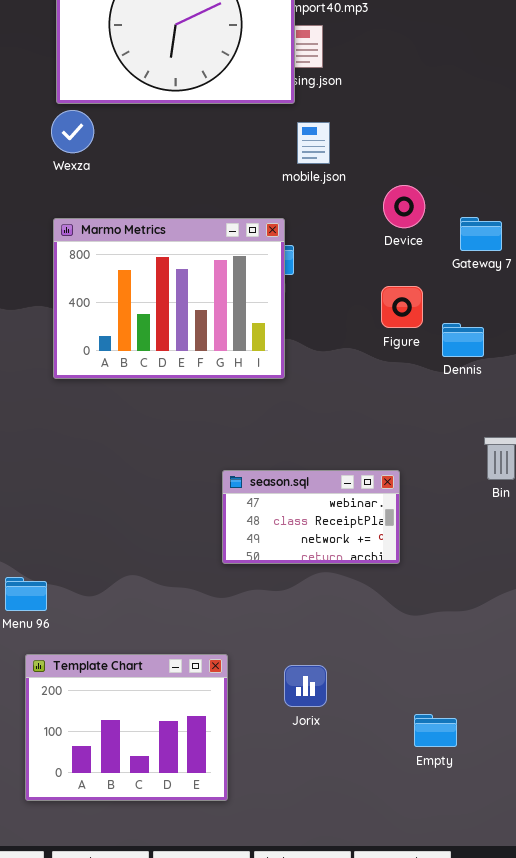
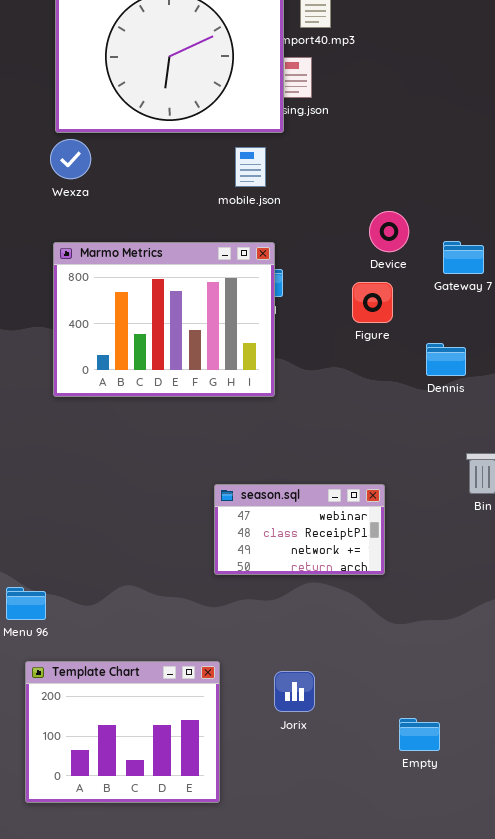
mobile.json: [297,122,330,164] -> [235,147,266,187], moved
Figure: [381,286,423,328] -> [352,282,393,323], moved

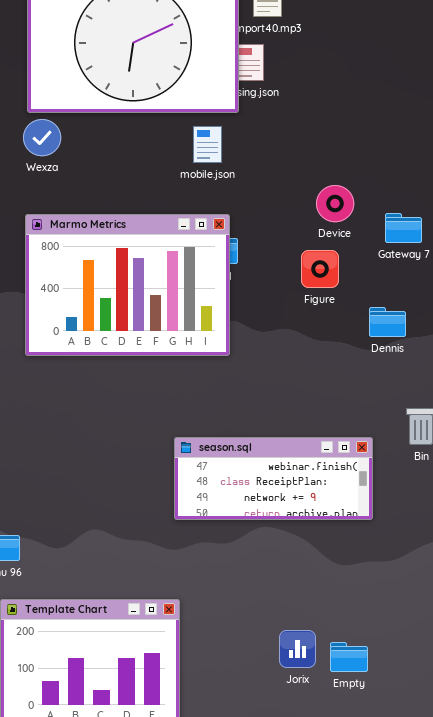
season.sql: [214,484,385,575] -> [174,437,373,520], resized
Jorix: [274,671,315,712] -> [279,630,316,668], moved
Empty: [399,718,440,751] -> [330,642,368,672], moved

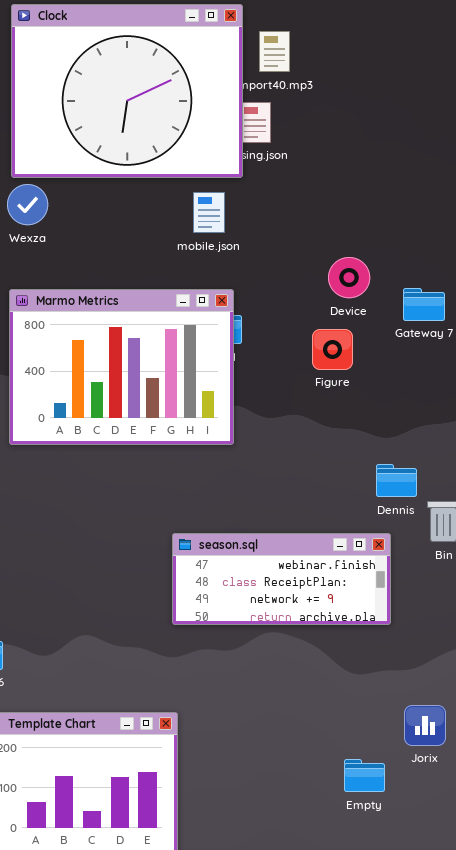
Dennis: [369,307,406,337] -> [376,464,417,497], moved
Jorix: [279,630,316,668] -> [404,705,446,746], moved

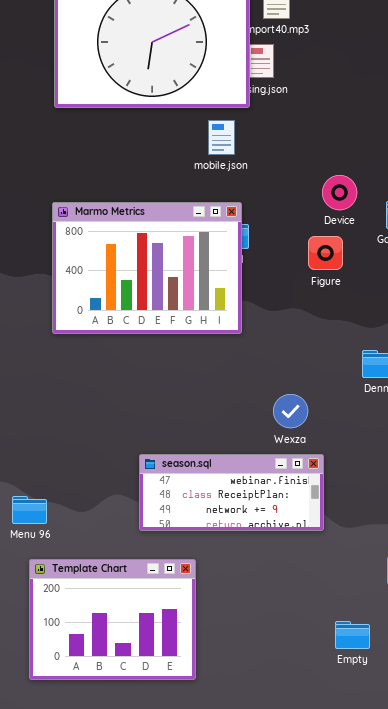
Wexza: [7,184,48,225] -> [273,394,308,428], moved
season.sql: [172,533,391,625] -> [139,454,324,531], moved
Empty: [344,759,385,792] -> [335,621,370,649], moved

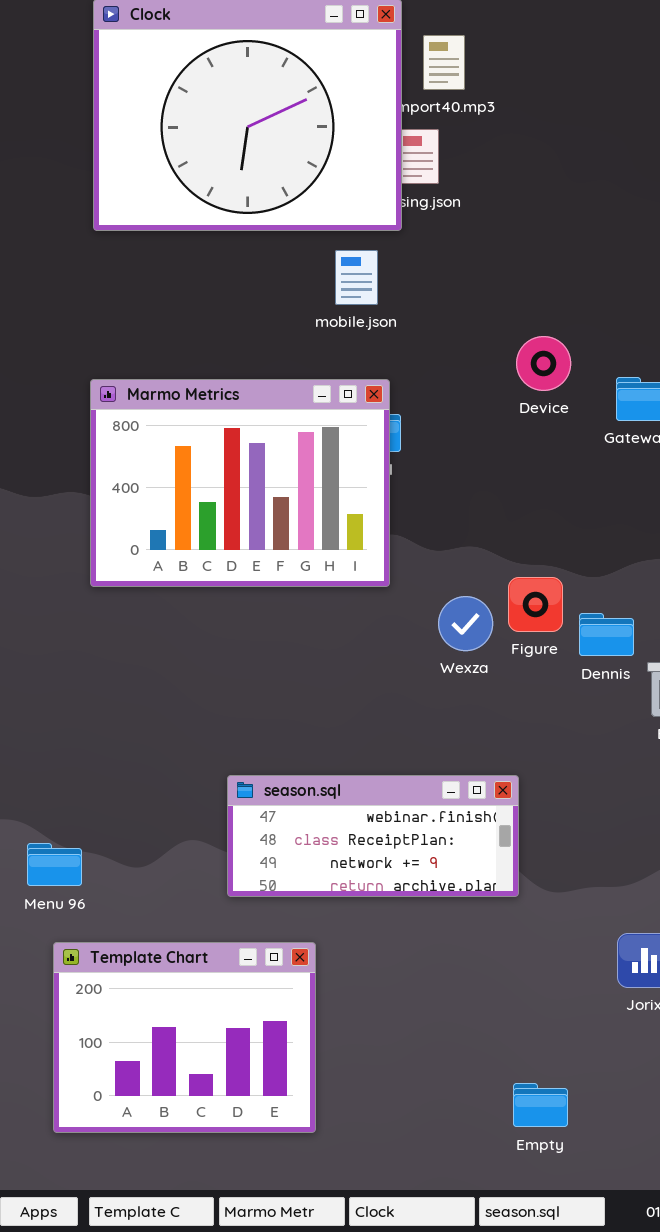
Figure: [308,236,343,270] -> [508,577,563,632], moved
Wexza: [273,394,308,428] -> [438,596,493,651], moved
Empty: [335,621,370,649] -> [513,1083,568,1127], moved

